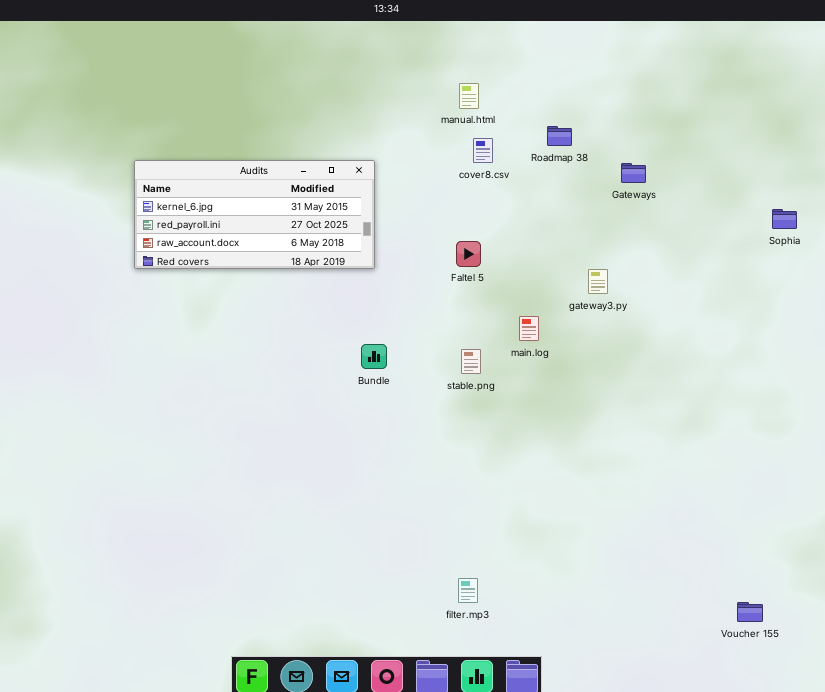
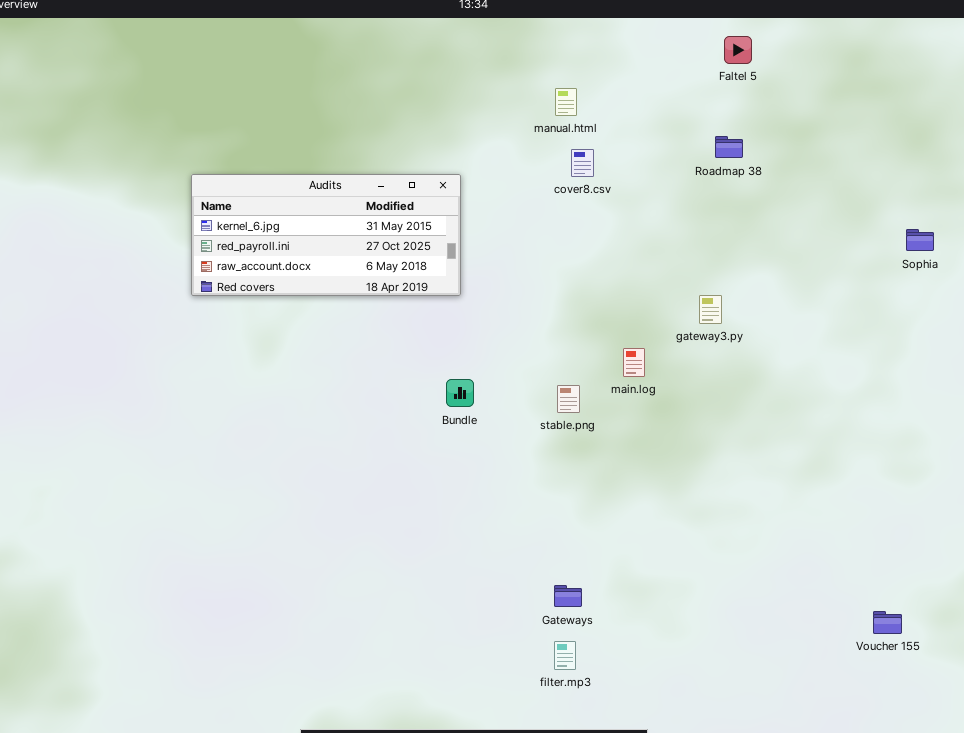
Roadmap 38: [547,126,572,146] -> [715,136,743,158], moved
Gateways: [621,163,646,183] -> [554,585,582,607], moved
Faltel 5: [456,241,481,267] -> [724,36,752,64], moved
Voucher 155: [737,602,763,622] -> [873,611,902,634], moved

